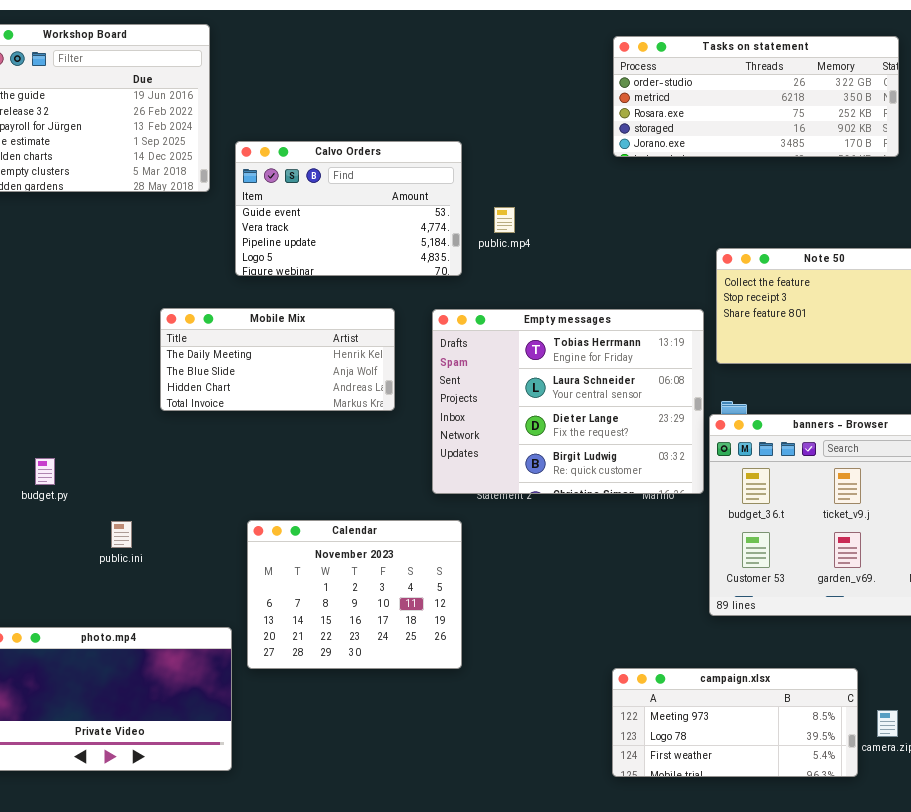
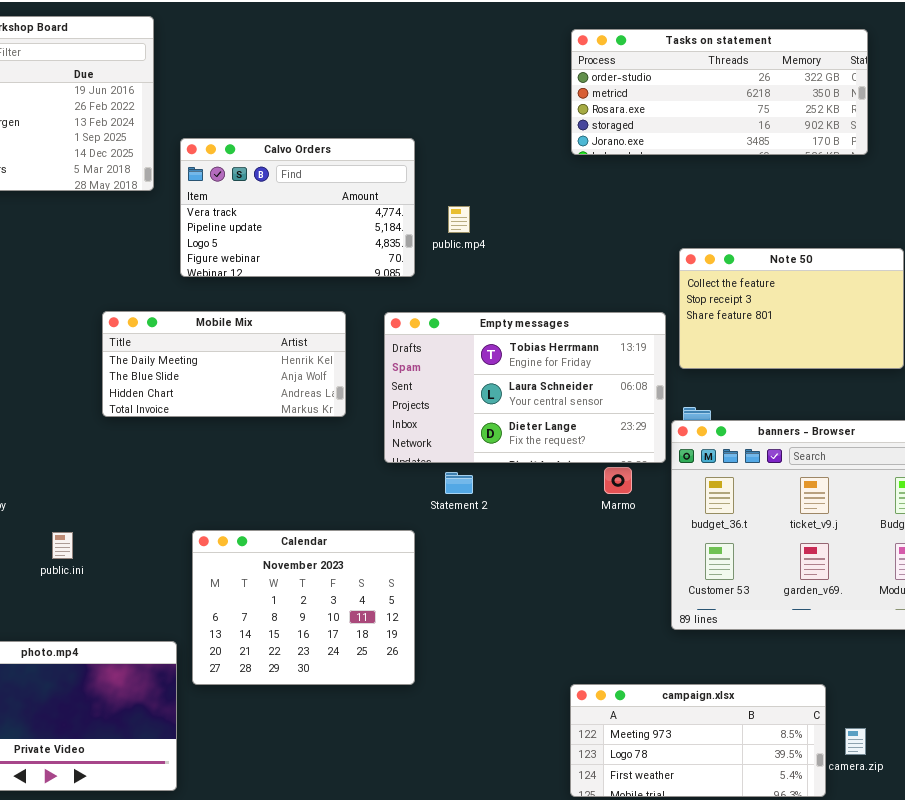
Calvo Orders: [235,141,462,276] -> [180,138,415,277], scrolled down 1 row
Empty messages: [432,309,704,494] -> [384,312,666,463], resized

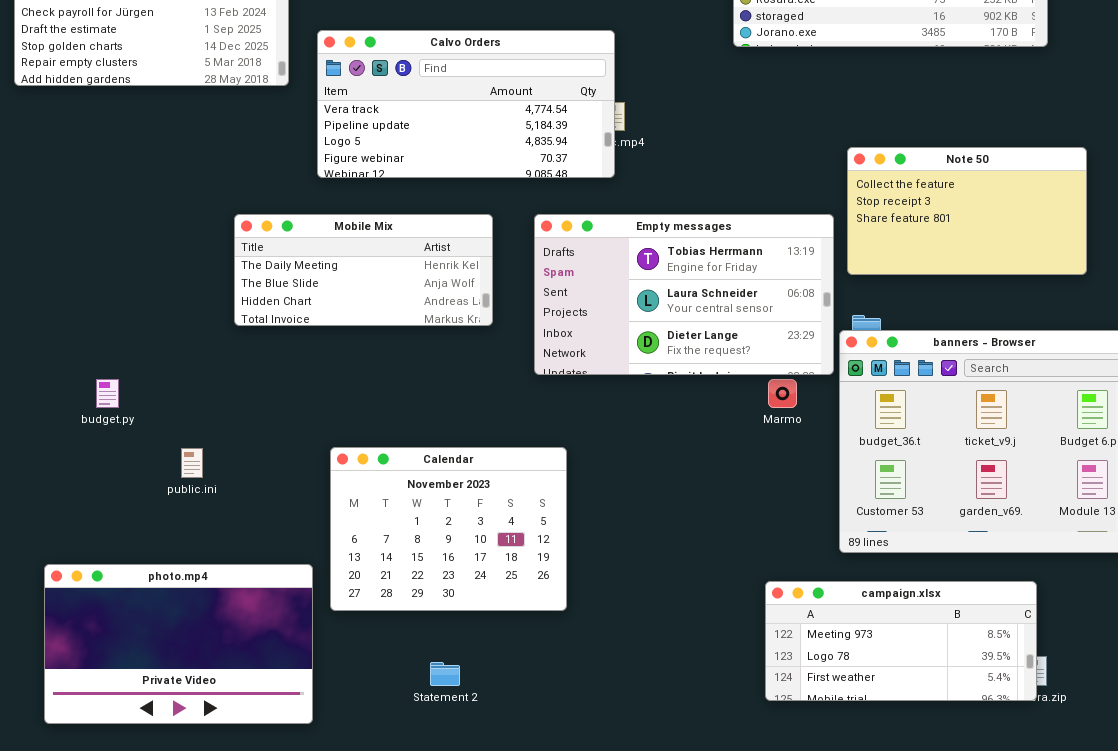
Calvo Orders: [180,138,415,277] -> [317,30,615,178], resized
Statement 2: [445,472,473,494] -> [430,662,460,686], moved
campaign.xlsx: [570,684,826,797] -> [765,581,1037,701], moved

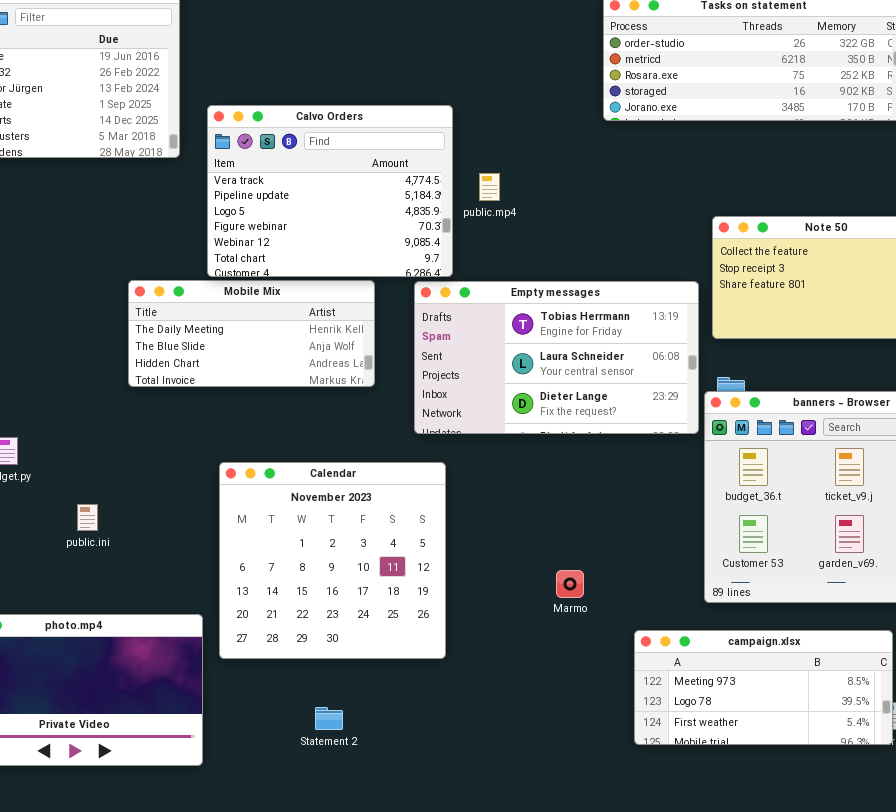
Calvo Orders: [317,30,615,178] -> [207,105,453,277], resized
Marmo: [768,379,797,408] -> [556,570,584,598], moved
Calendar: [330,447,567,611] -> [219,462,446,659], resized

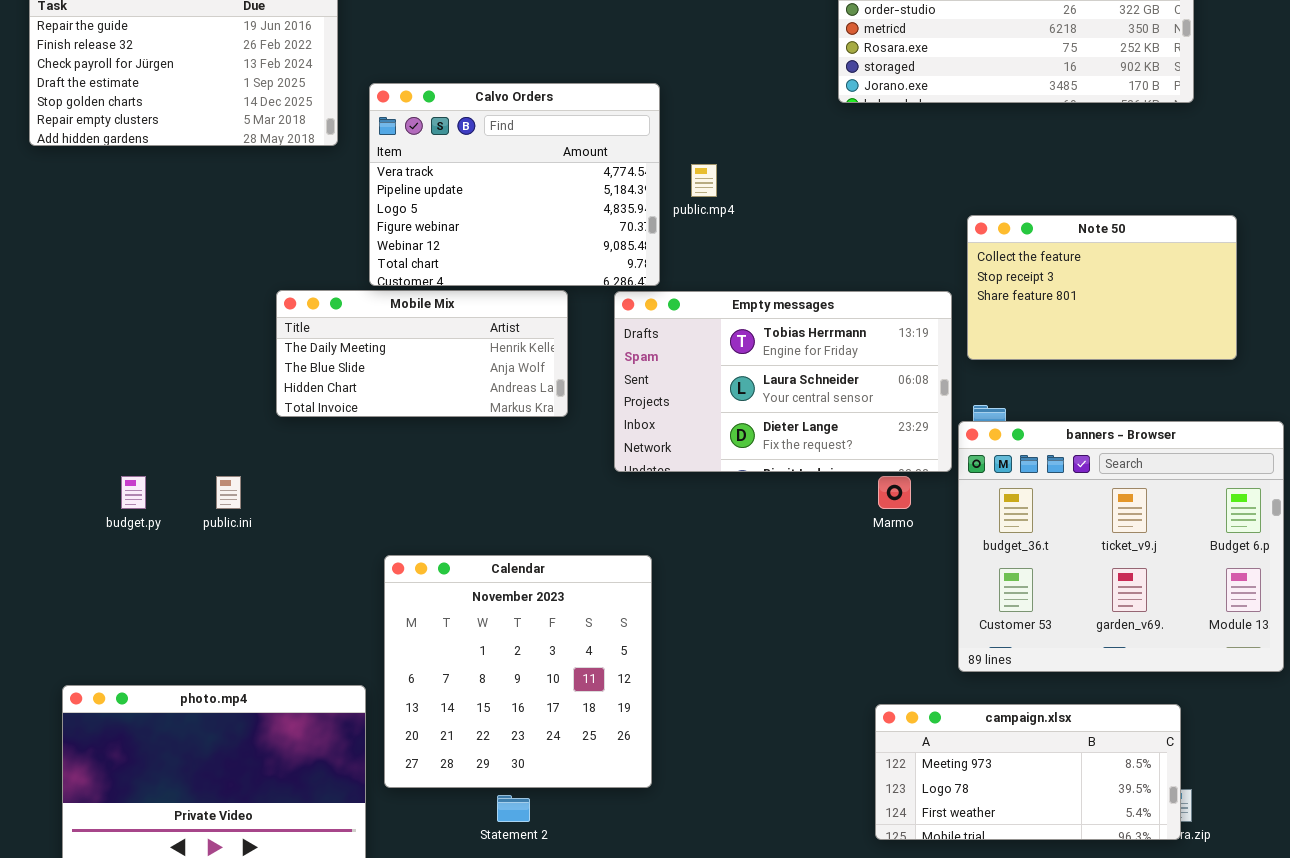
Calendar: [219,462,446,659] -> [384,555,652,788], moved
public.ini: [77,504,98,531] -> [216,476,241,509], moved
Marmo: [556,570,584,598] -> [878,476,911,509], moved

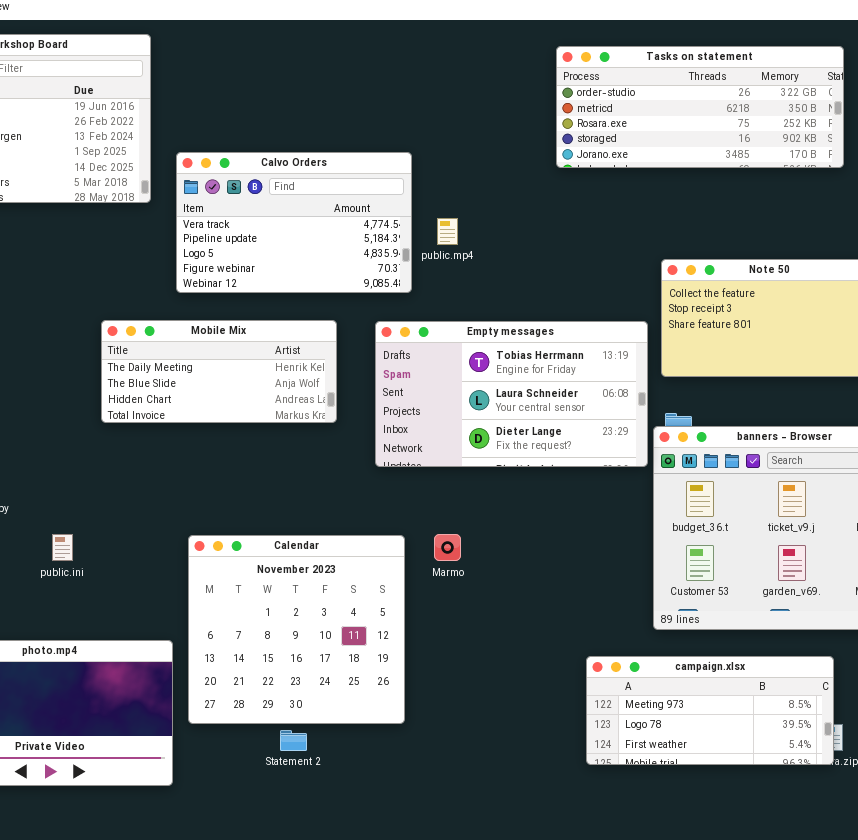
Calvo Orders: [369,83,660,286] -> [176,152,412,293], resized
public.ini: [216,476,241,509] -> [52,534,73,561], moved
Marmo: [878,476,911,509] -> [434,534,461,561], moved

